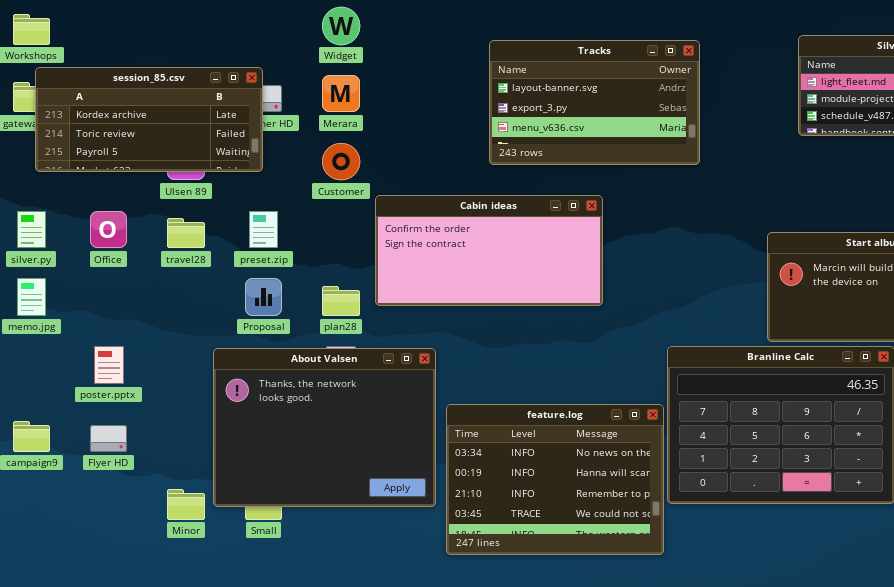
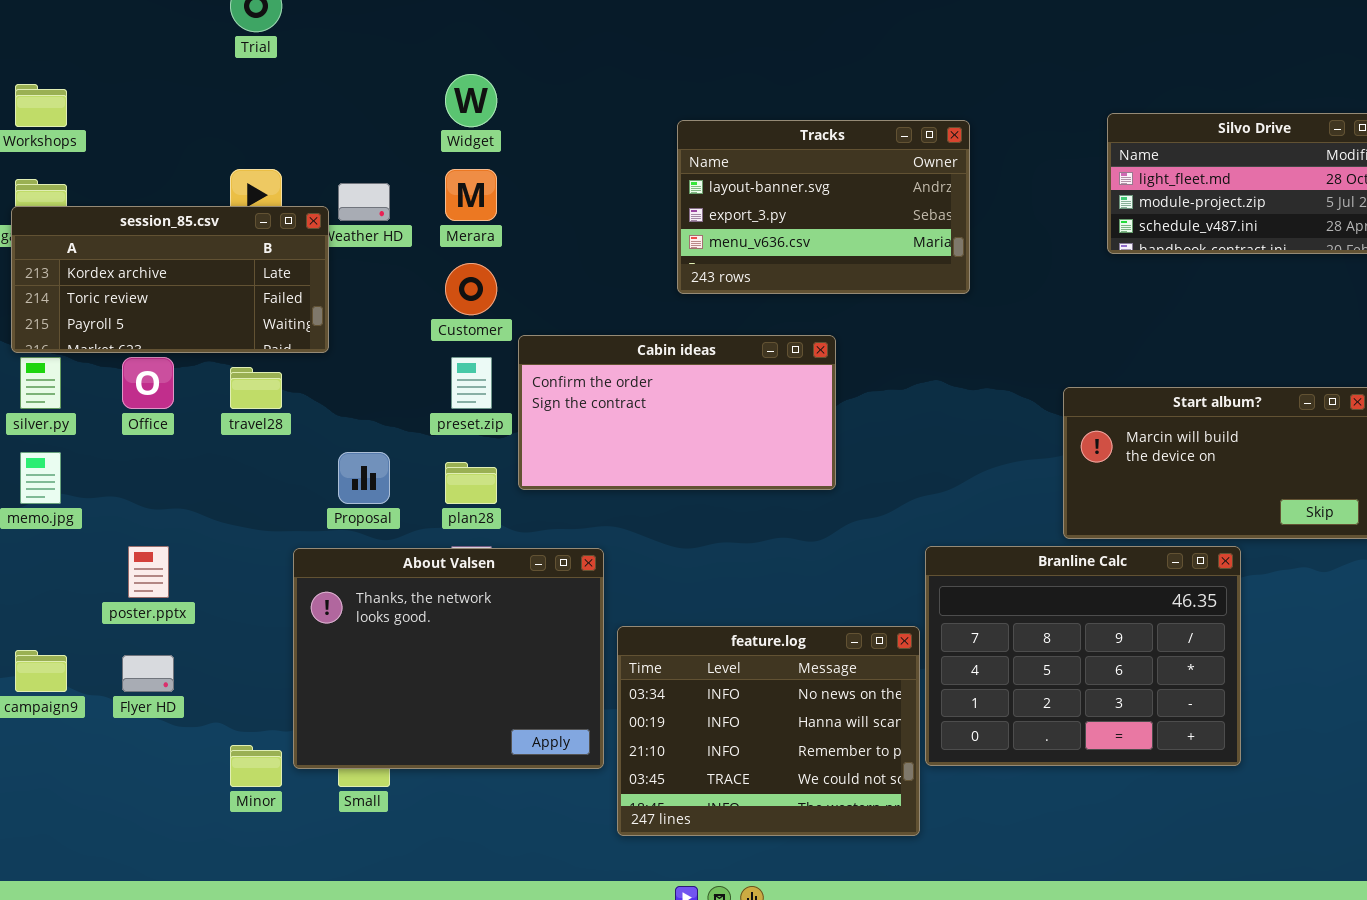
session_85.csv: [35,67,263,172] -> [11,206,329,353], moved
preset.zip: [249,211,278,248] -> [451,357,492,409], moved

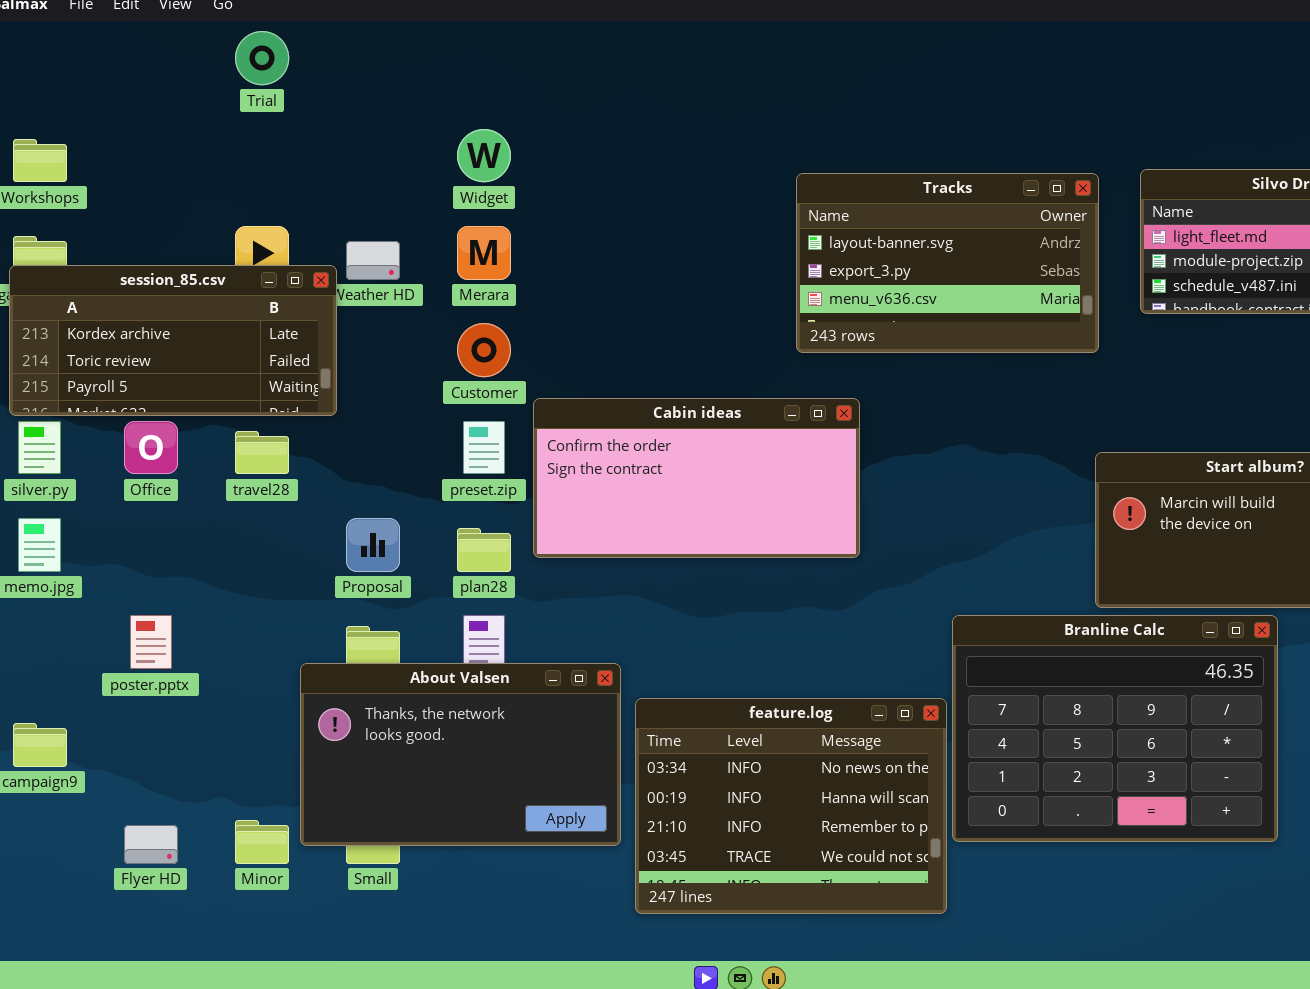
Tracks: [677,120,970,294] -> [796,173,1099,353], moved
About Valsen: [293,548,604,769] -> [300,663,621,846], resized
Flyer HD: [122,655,174,692] -> [124,825,178,864], moved

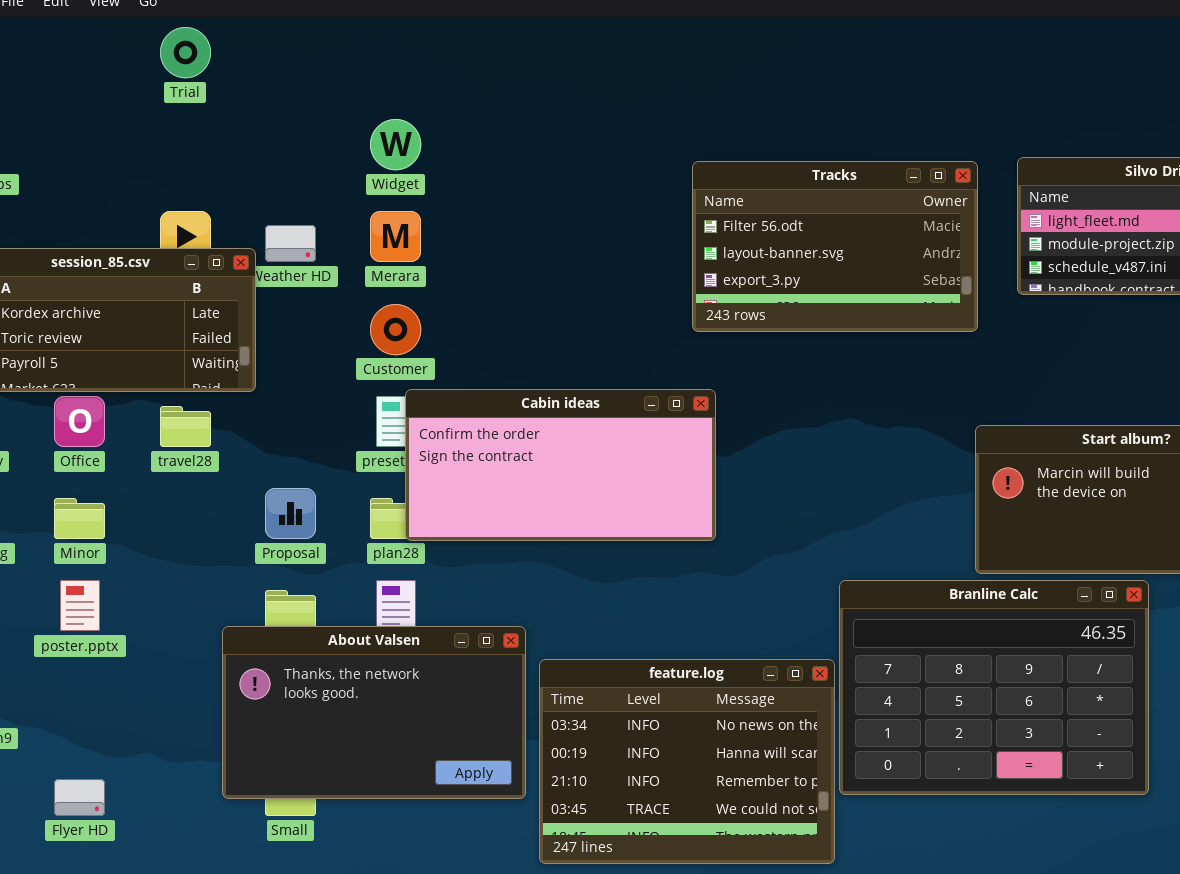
Tracks: [796,173,1099,353] -> [692,161,978,332], scrolled up 1 row
Cabin ideas: [533,398,860,558] -> [405,389,716,541], moved
Minor: [235,820,289,864] -> [54,498,105,539], moved

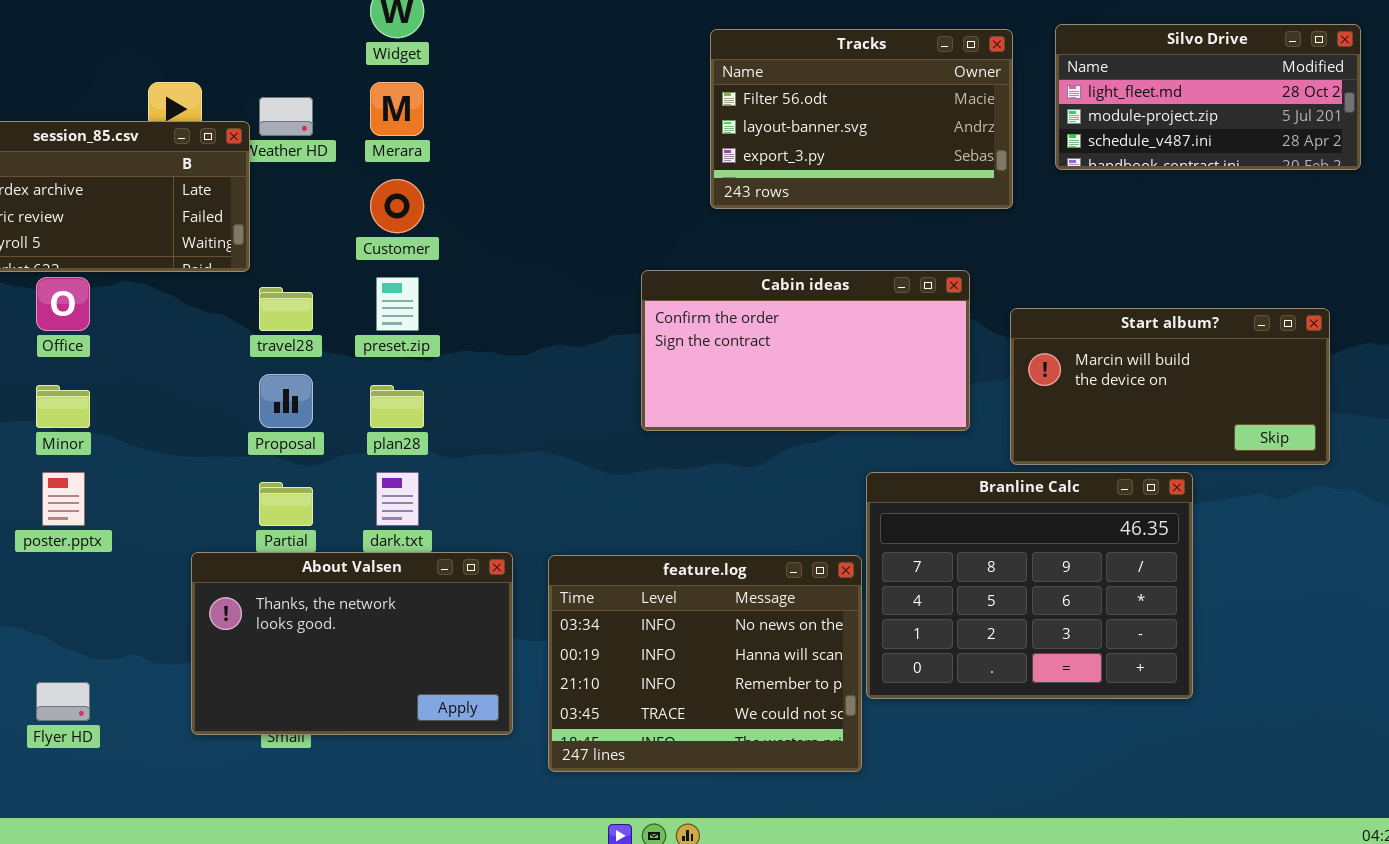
Cabin ideas: [405,389,716,541] -> [641,270,970,431], moved
travel28: [160,406,211,447] -> [259,287,313,331], moved
About Valsen: [222,626,526,799] -> [191,552,513,735], moved

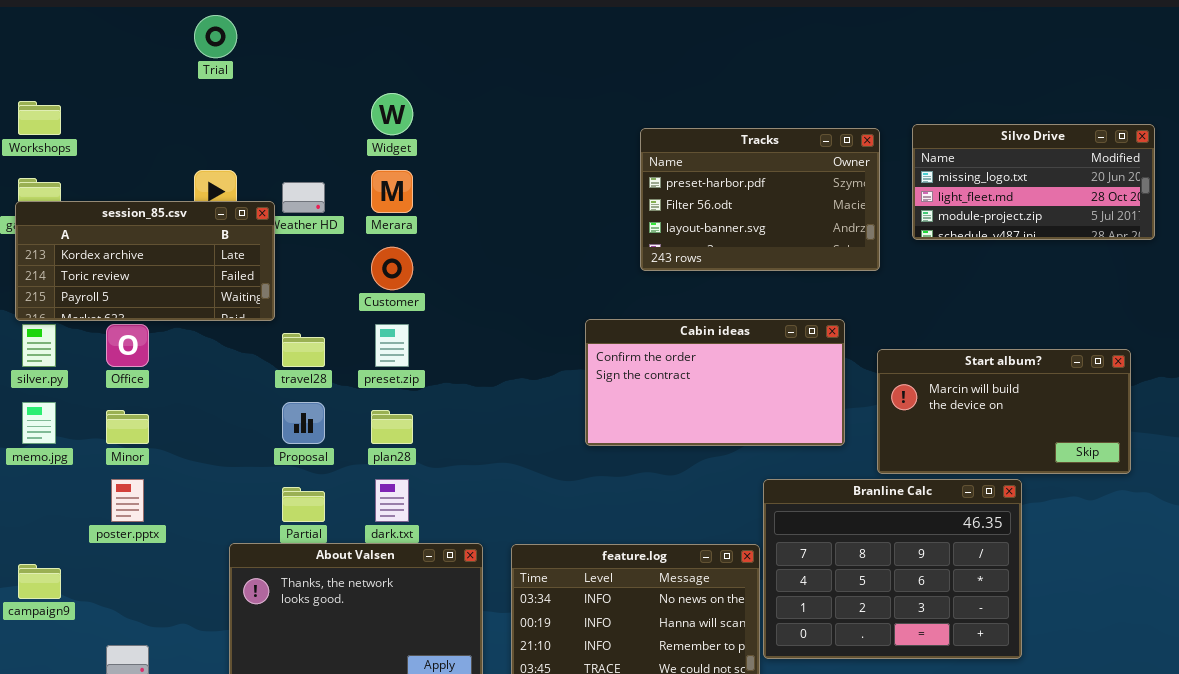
Silvo Drive: [1055,24,1361,170] -> [912,124,1155,240], scrolled up 1 row
Tracks: [710,29,1013,209] -> [640,128,880,271], scrolled up 1 row

